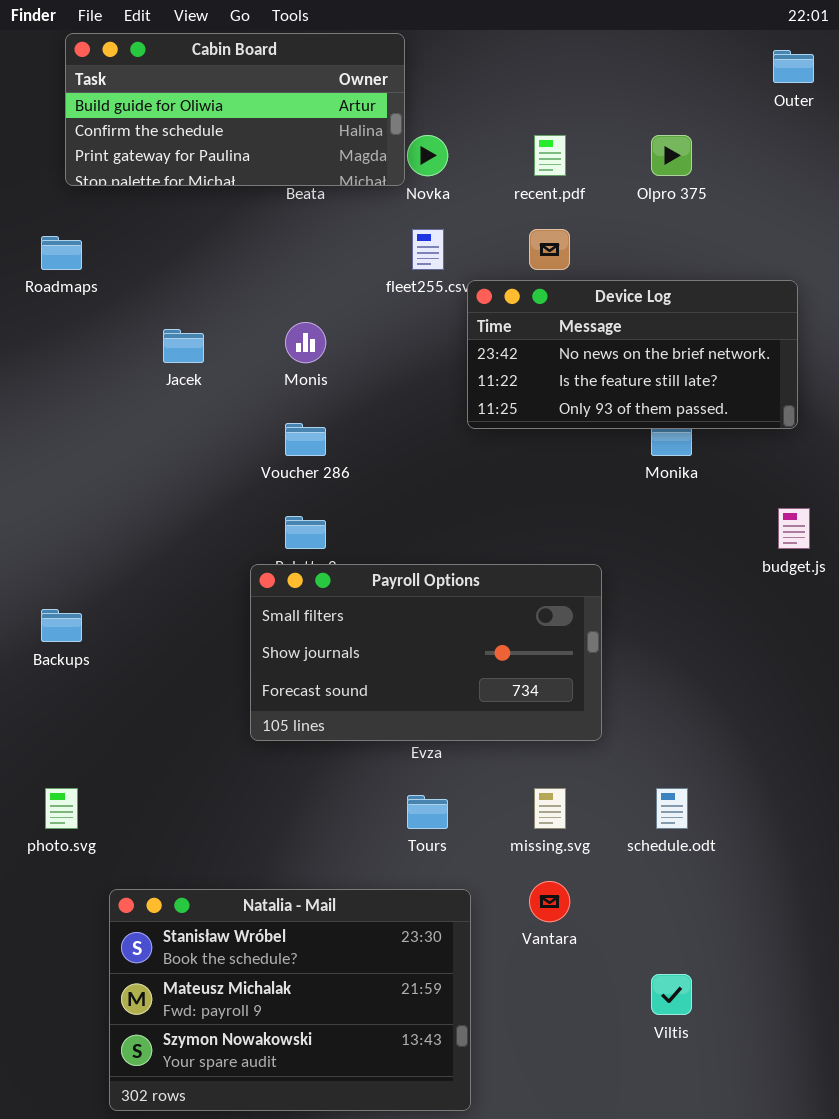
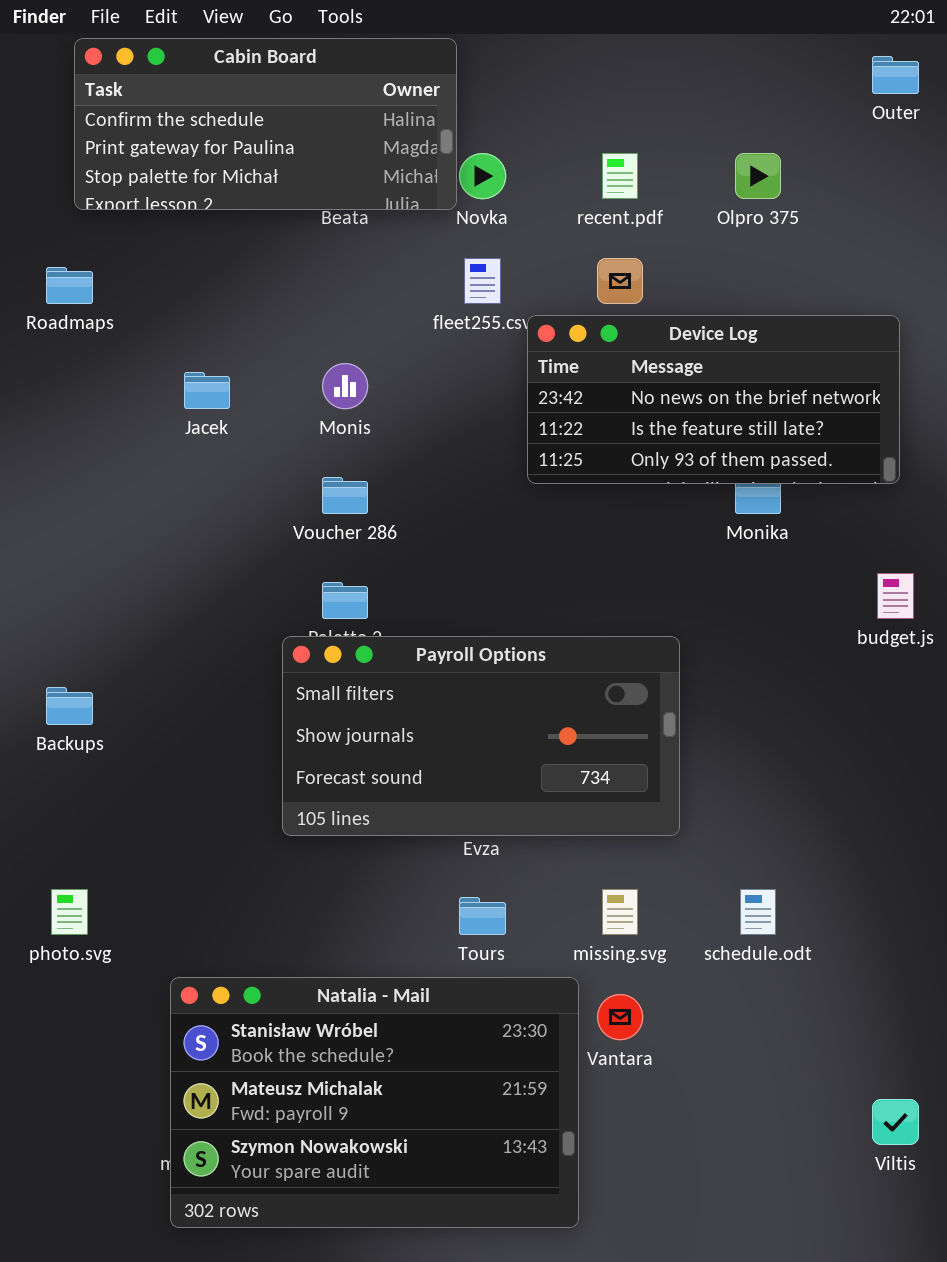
Cabin Board: [65,33,405,186] -> [74,38,457,210], scrolled down 1 row
Natalia - Mail: [109,889,471,1111] -> [170,977,579,1228], moved
Viltis: [651,974,692,1015] -> [872,1099,919,1145], moved

